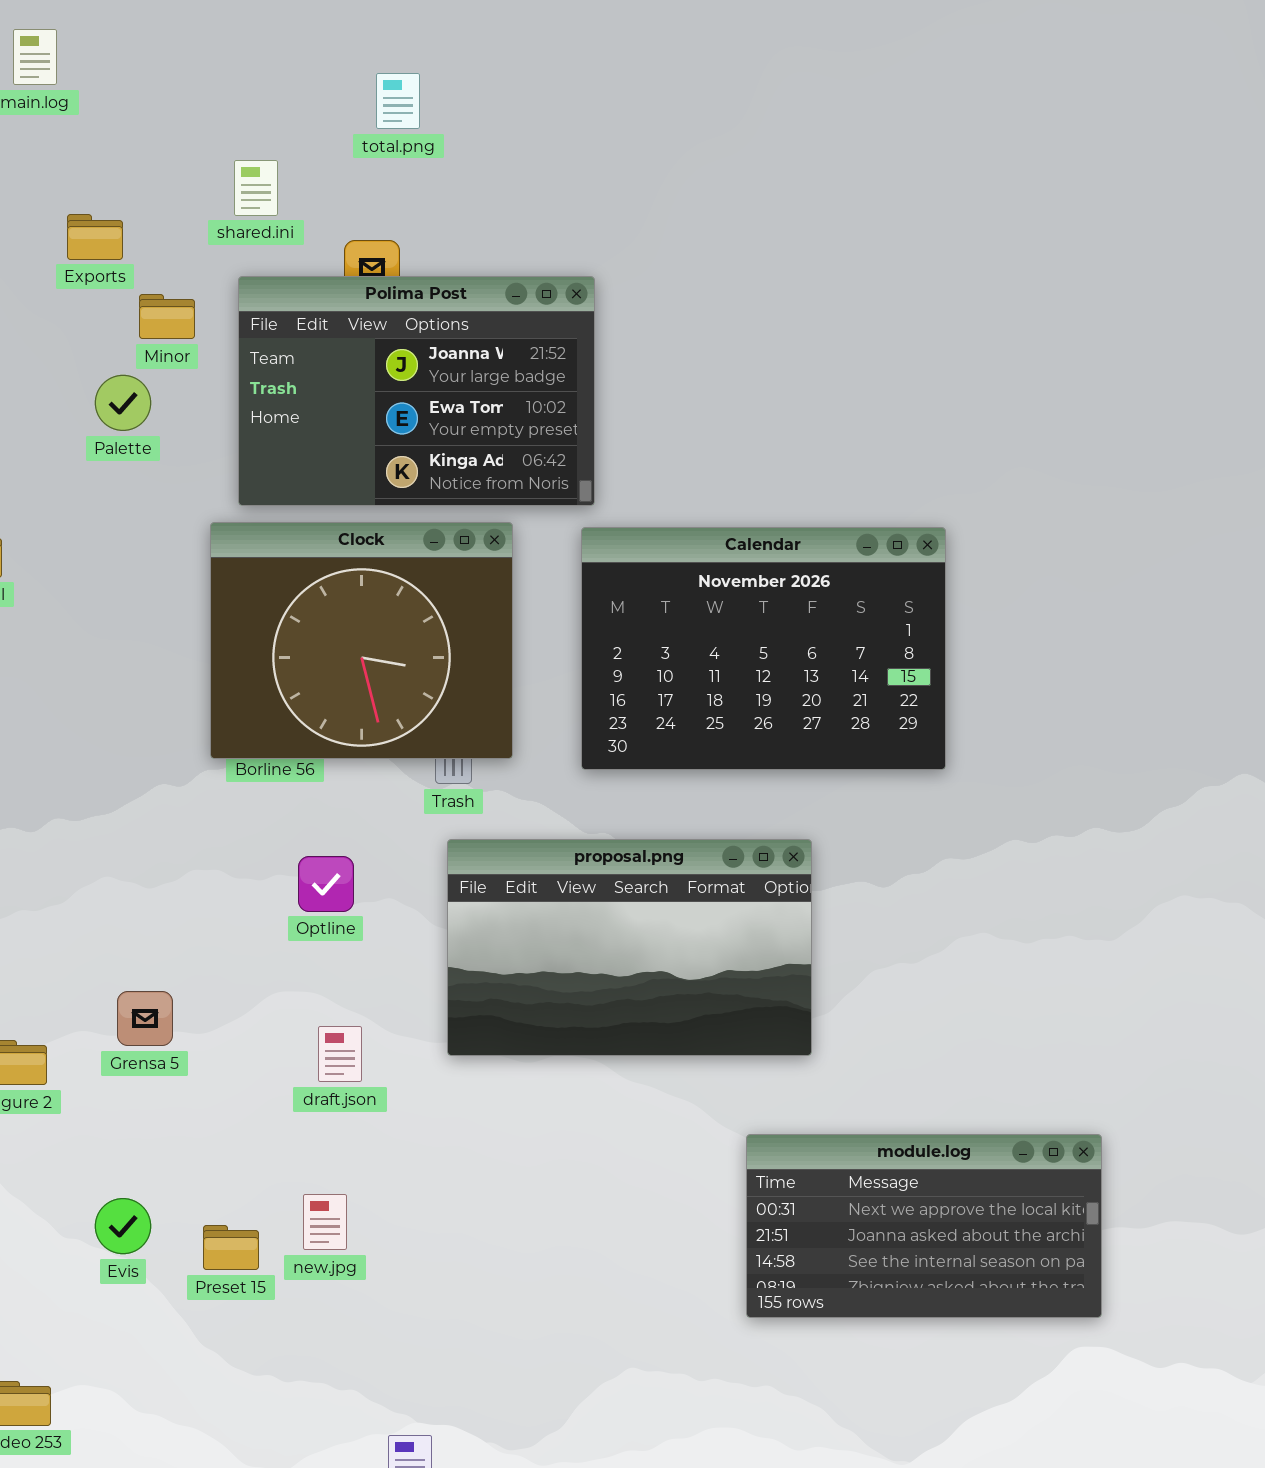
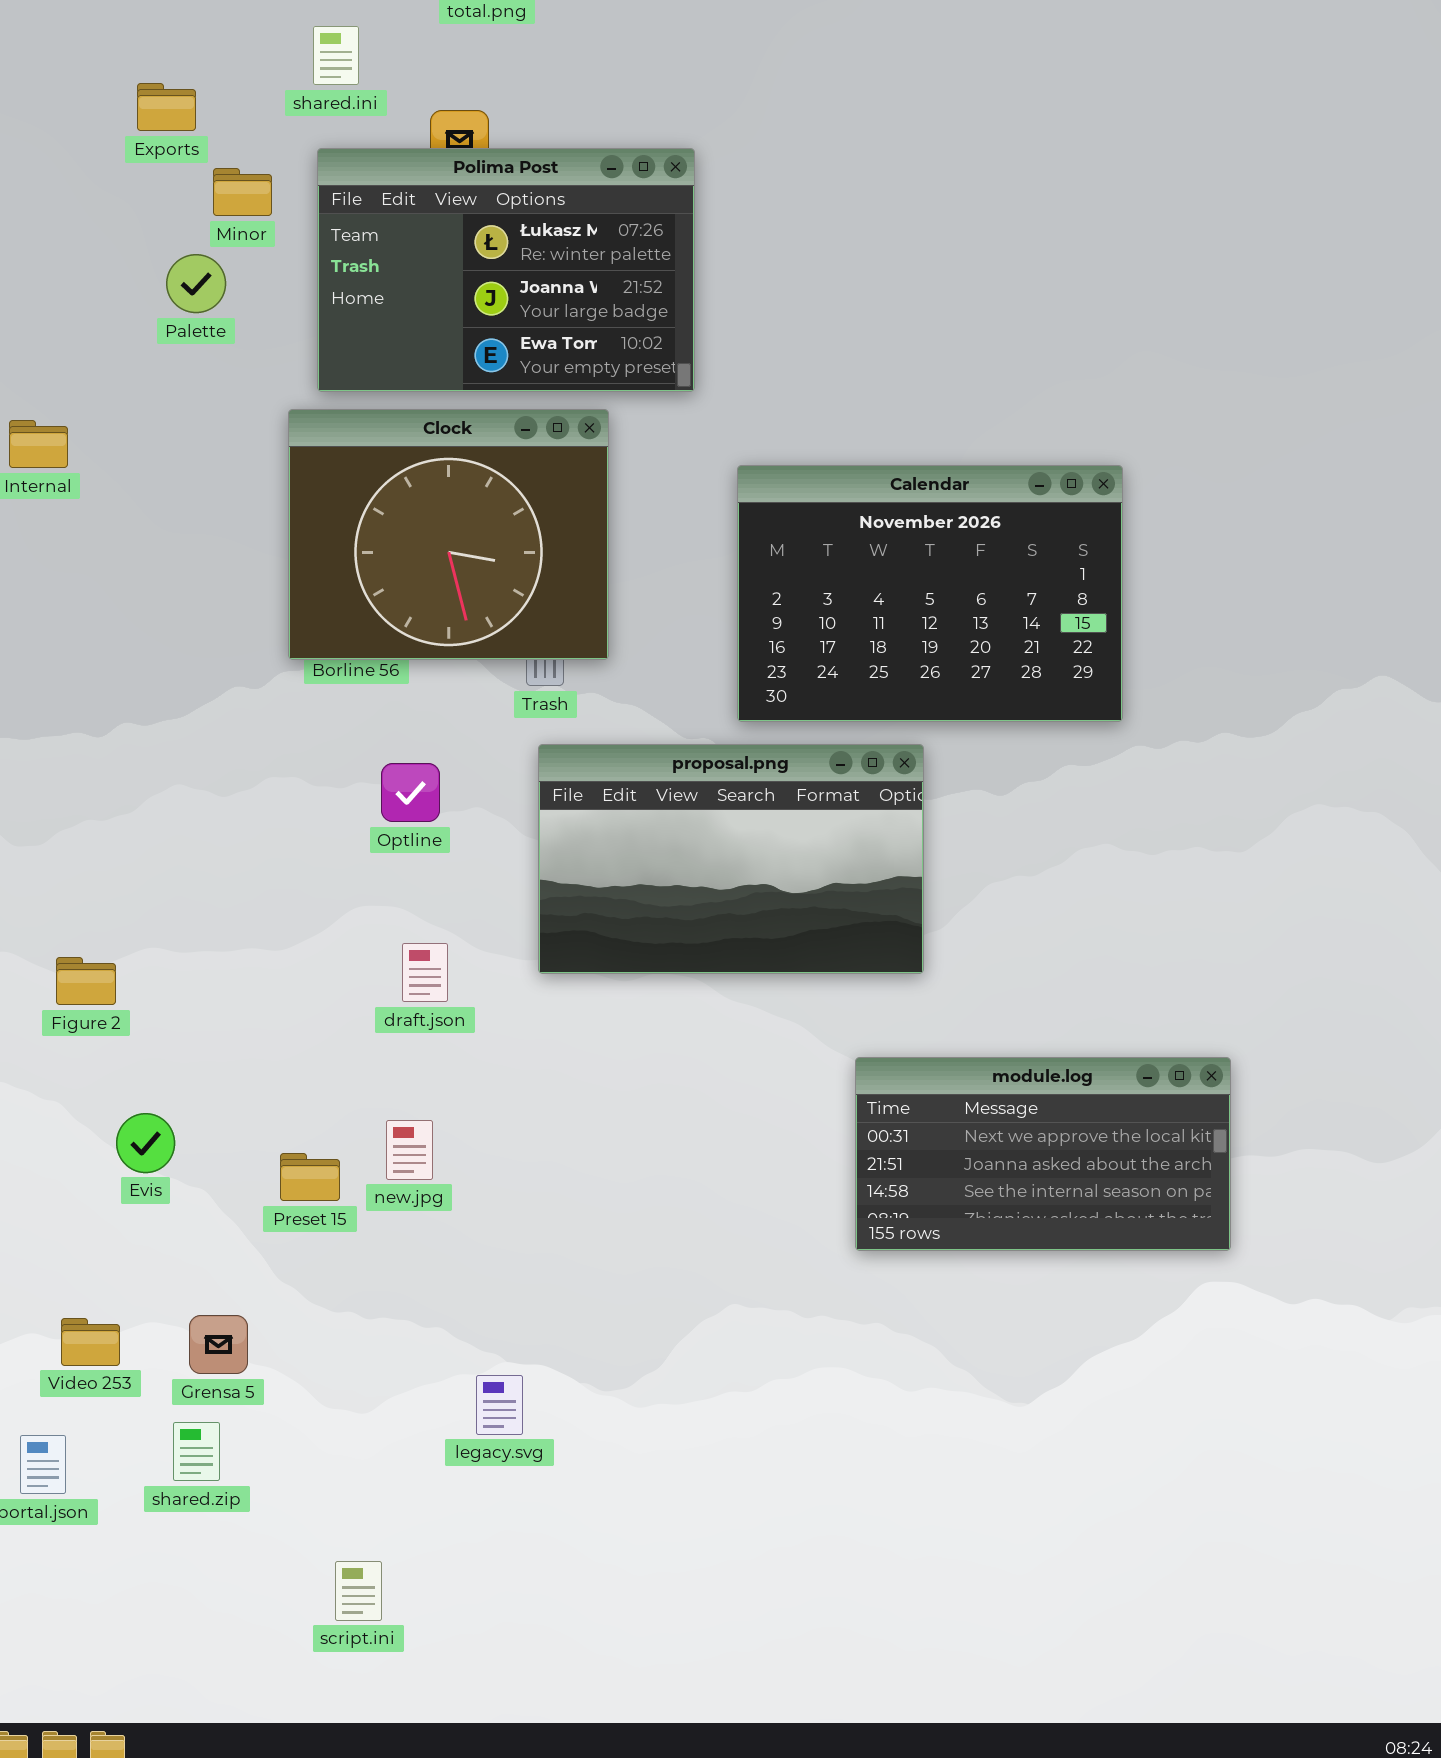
Polima Post: [238,276,595,506] -> [317,148,695,392], scrolled up 1 row
Calendar: [581,527,946,770] -> [737,465,1123,722], moved
Grensa 5: [117,991,173,1046] -> [189,1315,248,1374], moved
Evis: [95,1198,151,1254] -> [116,1113,175,1173], moved

